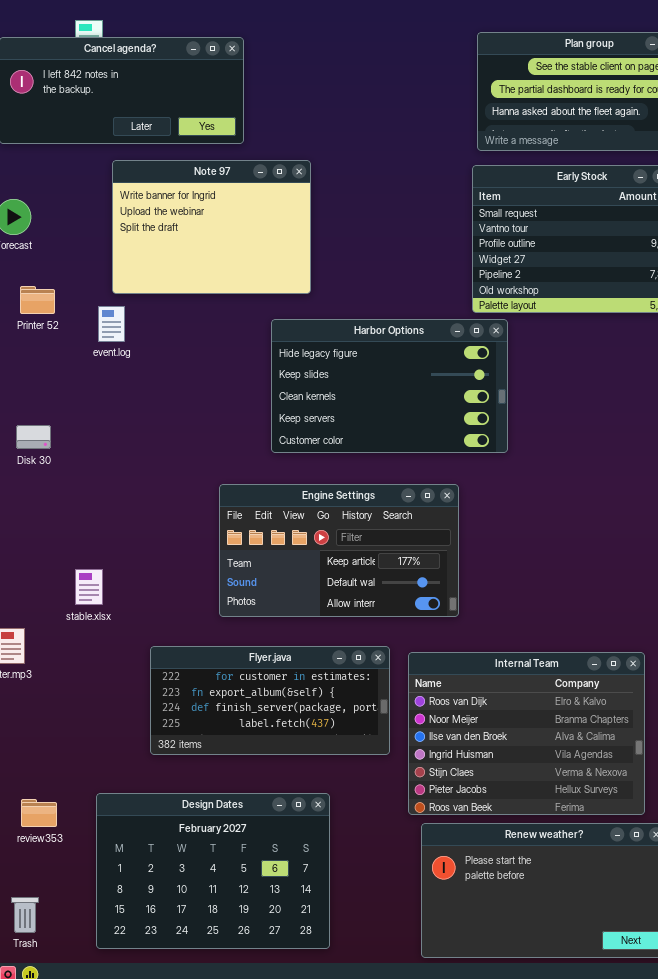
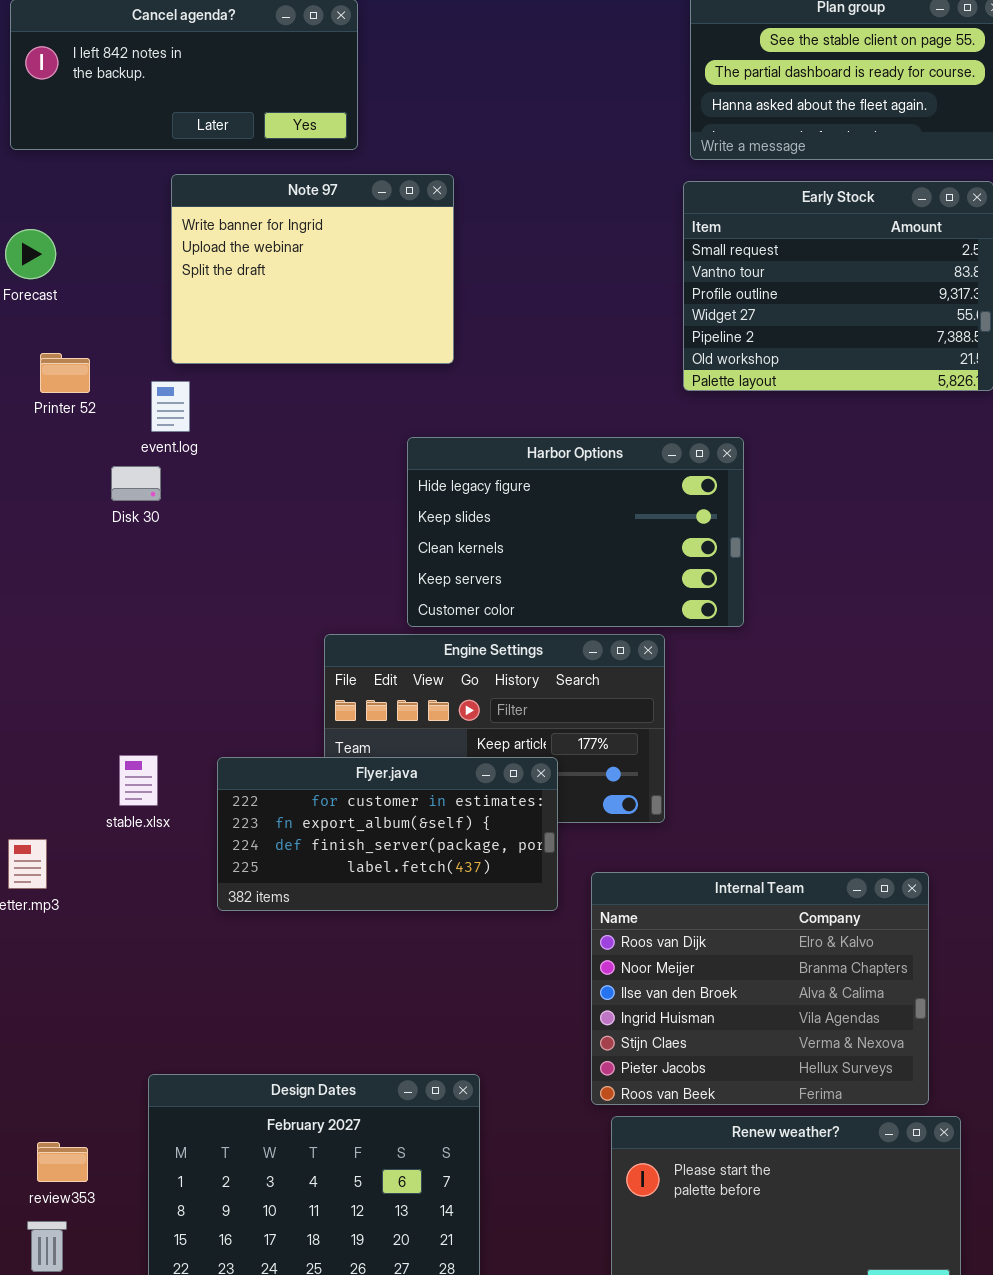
Harbor Options: [271,319,508,453] -> [407,437,744,627], moved
Disk 30: [16,425,51,449] -> [111,466,161,501], moved
Flyer.java: [150,646,390,755] -> [217,757,558,911], moved
review353: [21,799,57,827] -> [37,1142,88,1182], moved

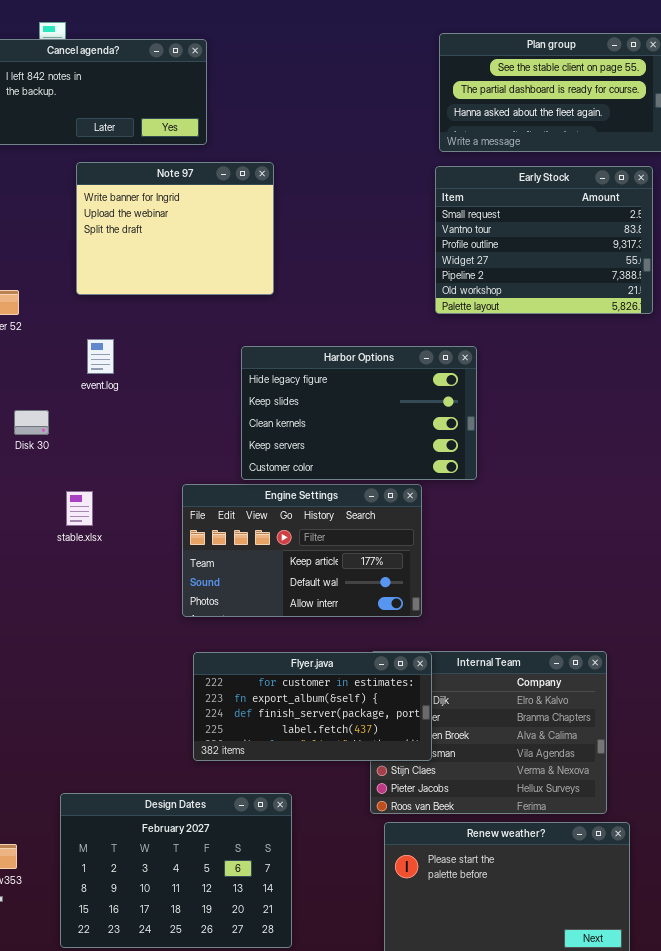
event.log: [151,381,190,432] -> [87,339,114,374], moved
Disk 30: [111,466,161,501] -> [14,410,49,435], moved
stable.xlsx: [119,755,158,806] -> [66,491,93,526], moved
Flyer.java: [217,757,558,911] -> [193,652,432,761], moved

